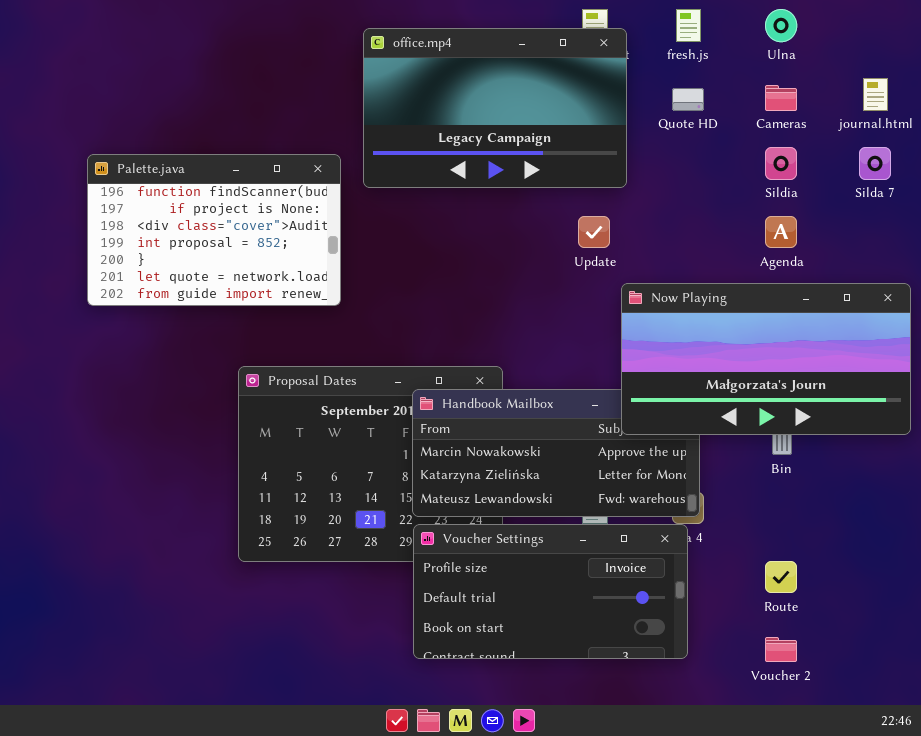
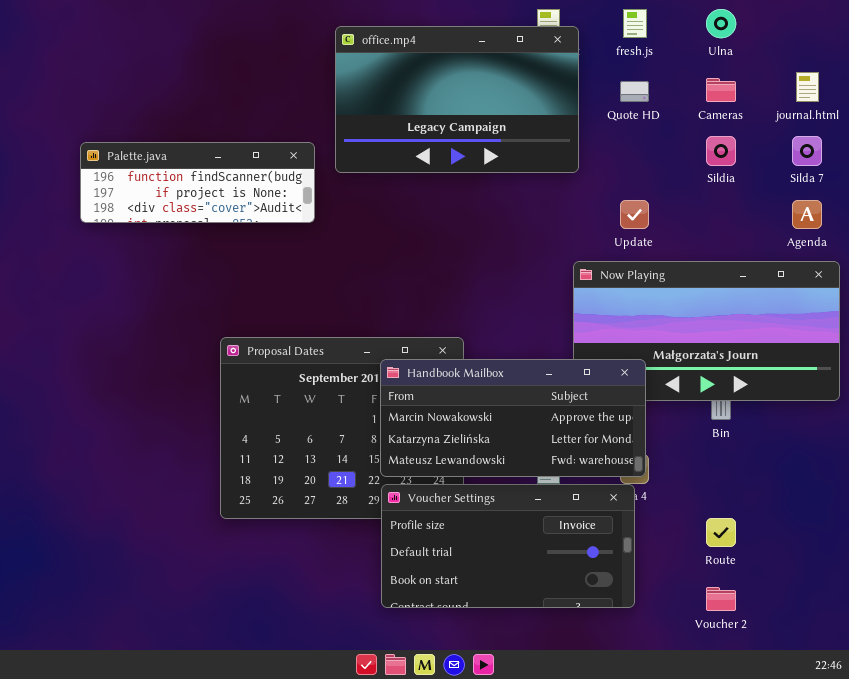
Palette.java: [87,154,341,306] -> [80,142,315,223], resized
Update: [578,216,610,248] -> [620,200,649,229], moved
Agenda: [765,216,797,248] -> [792,200,822,229], moved
Handbook Mailbox: [412,389,700,517] -> [380,359,646,477], raised

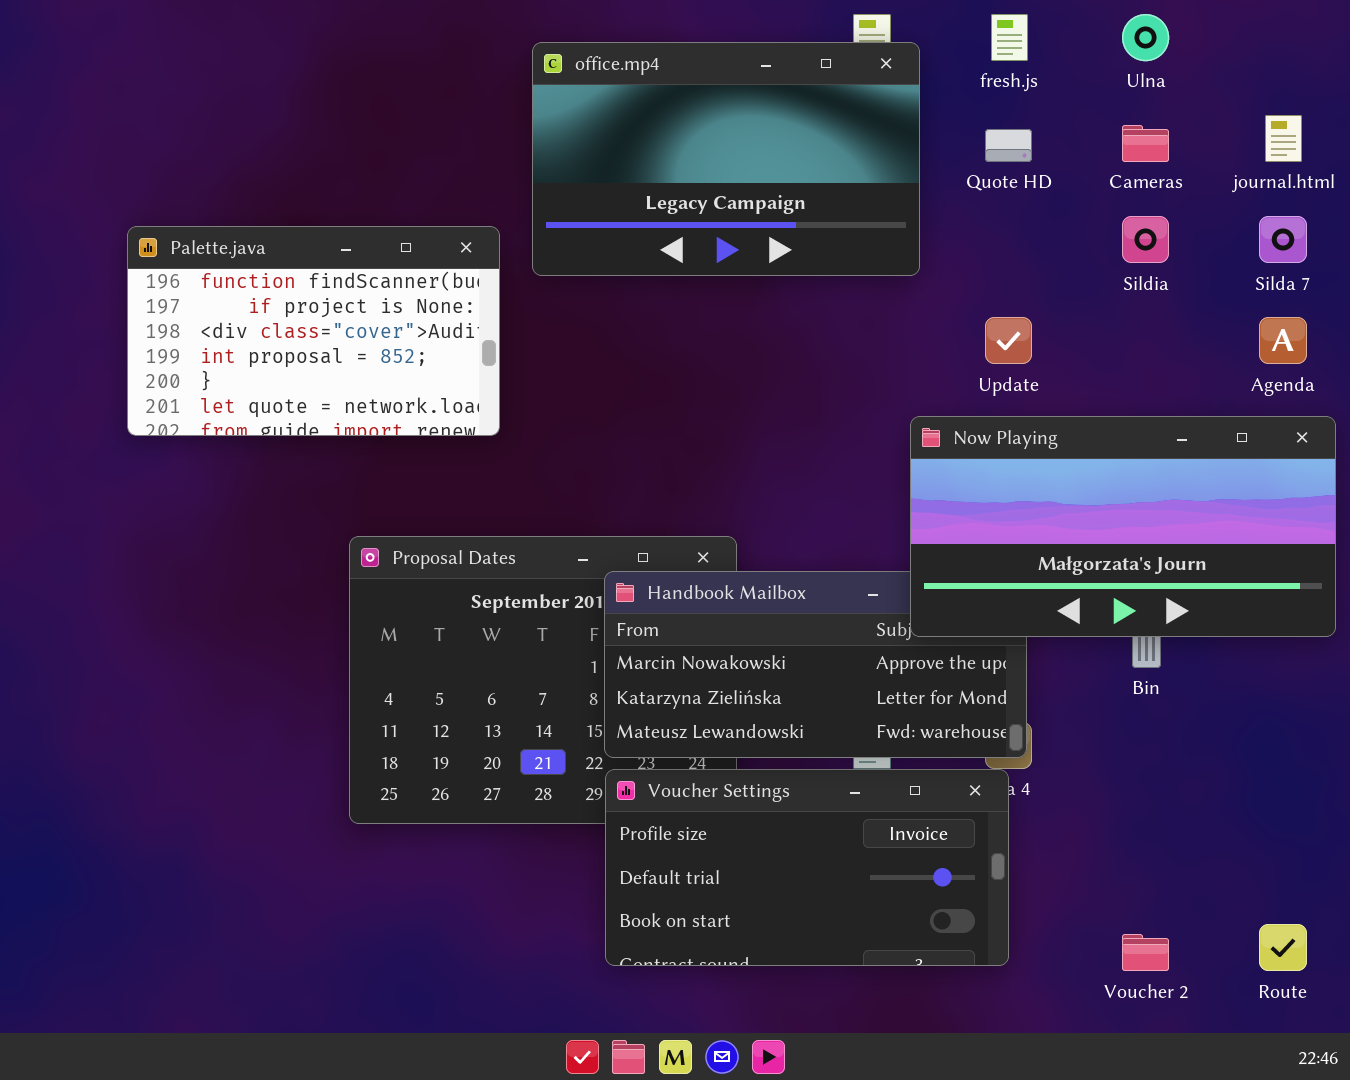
Palette.java: [80,142,315,223] -> [127,226,500,436], resized
Now Playing: [573,261,840,401] -> [910,416,1336,637], raised
Route: [706,518,736,547] -> [1259,924,1307,971], moved

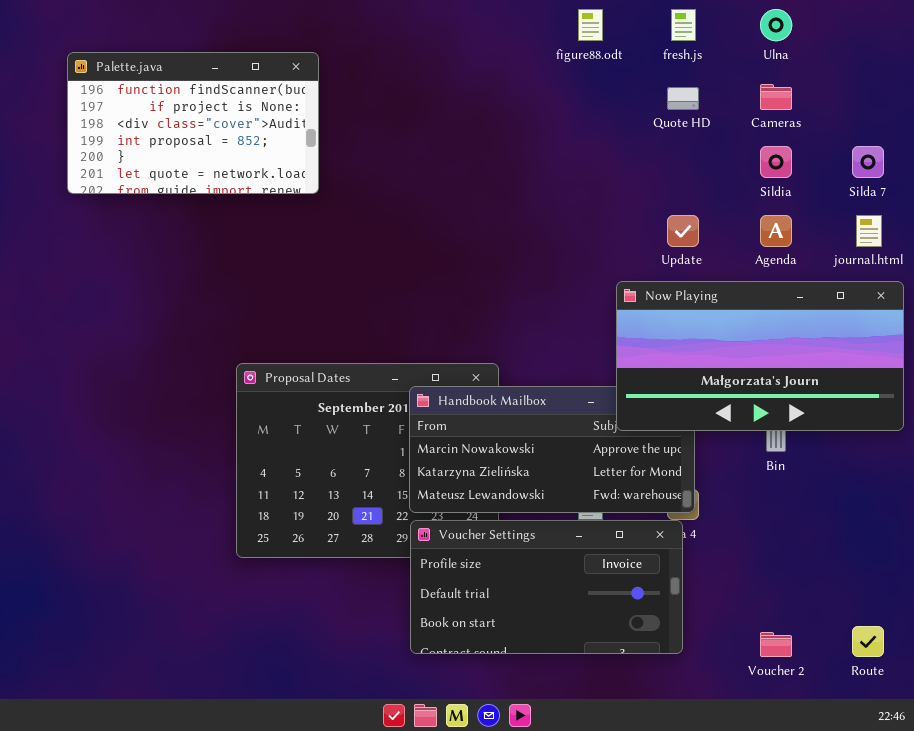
office.mp4: [532,42,920,276] -> none, closed
journal.html: [1265,115,1302,162] -> [856,215,882,247], moved
Palette.java: [127,226,500,436] -> [67,52,319,194], moved
Agenda: [1259,317,1307,364] -> [760,215,792,247], moved

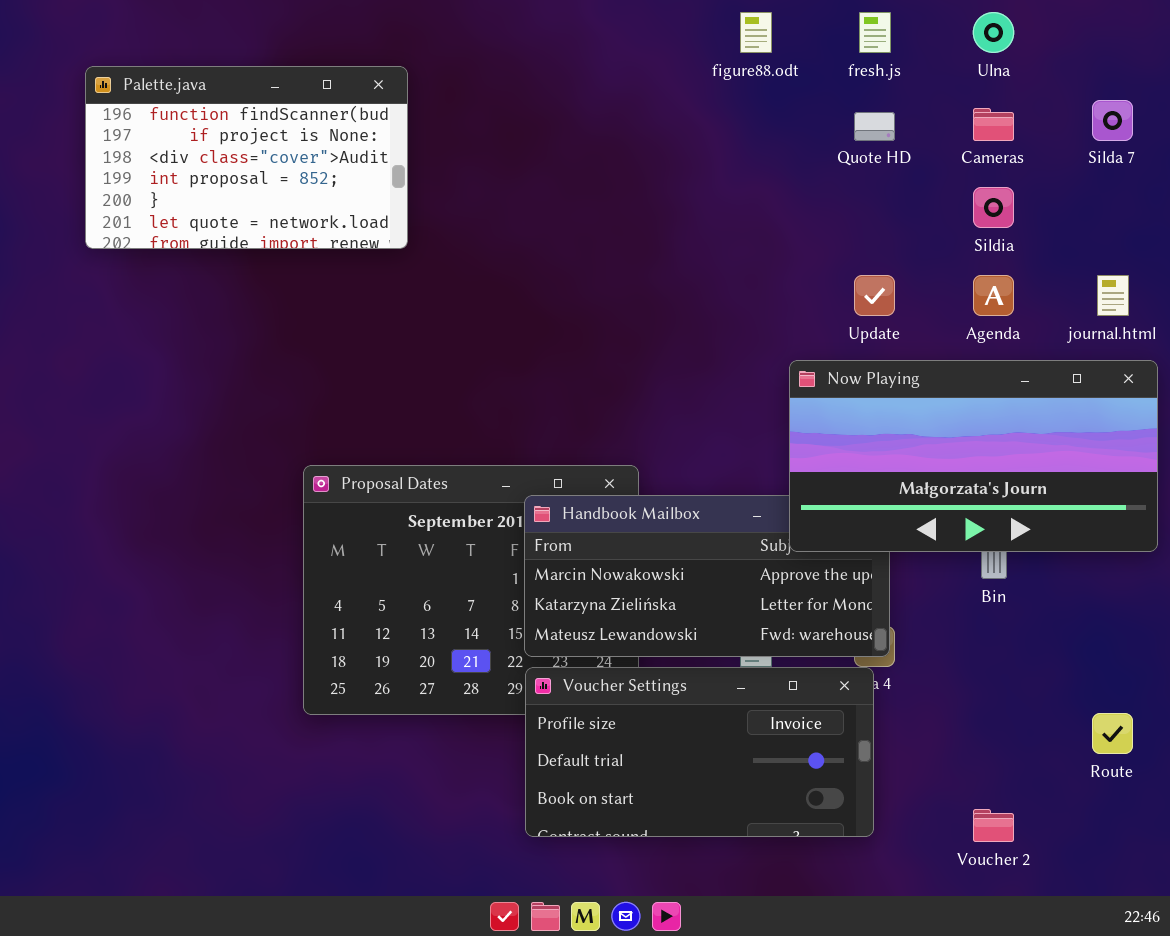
Silda 7: [852,146,884,178] -> [1092,100,1133,141], moved
Route: [852,626,884,657] -> [1092,713,1133,754], moved

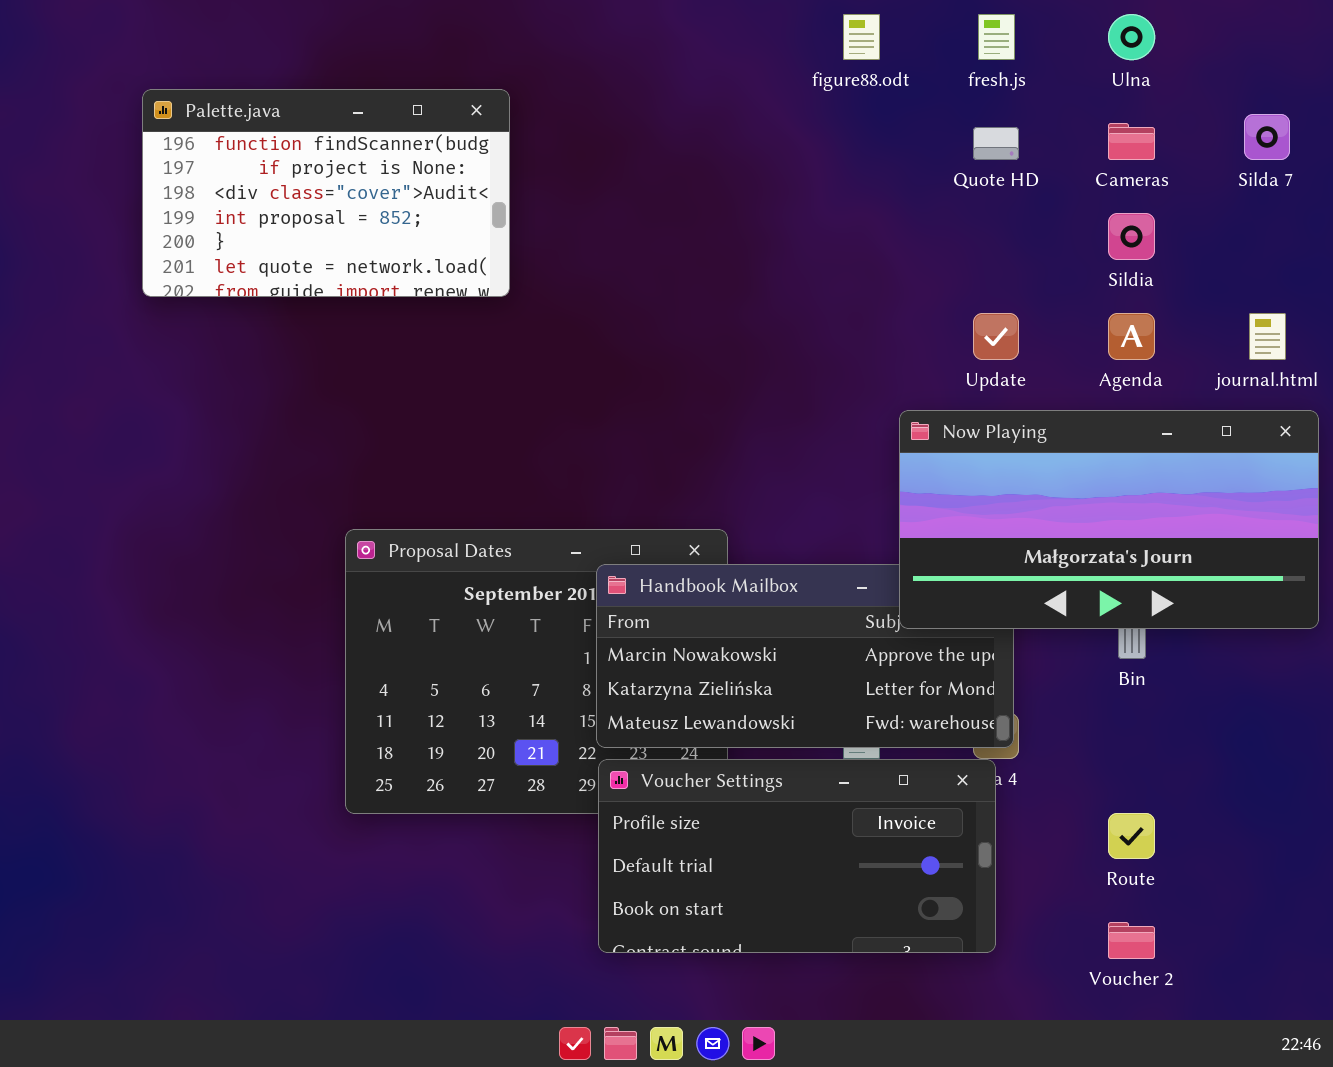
Palette.java: [85,66,408,249] -> [142,89,510,297], moved
Route: [1092,713,1133,754] -> [1108,813,1155,859], moved

